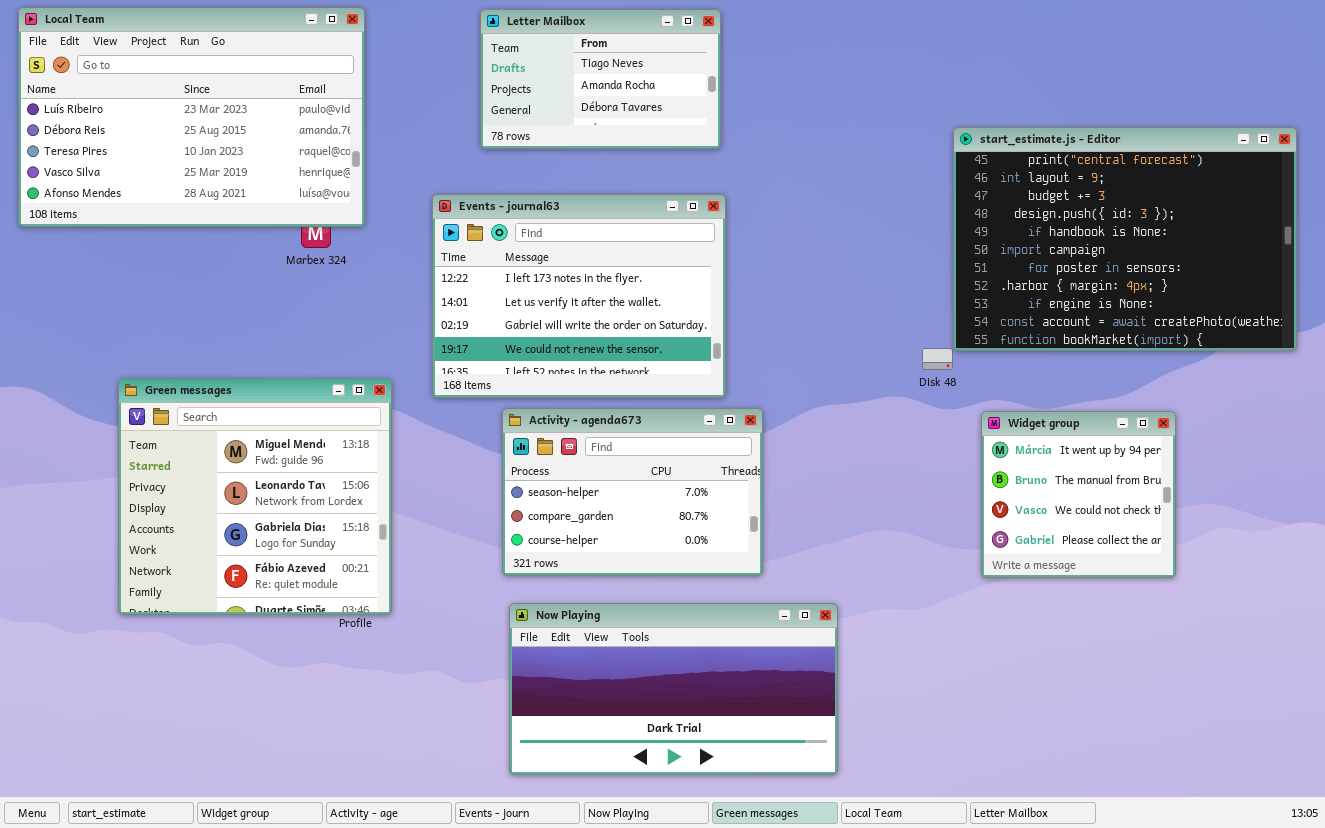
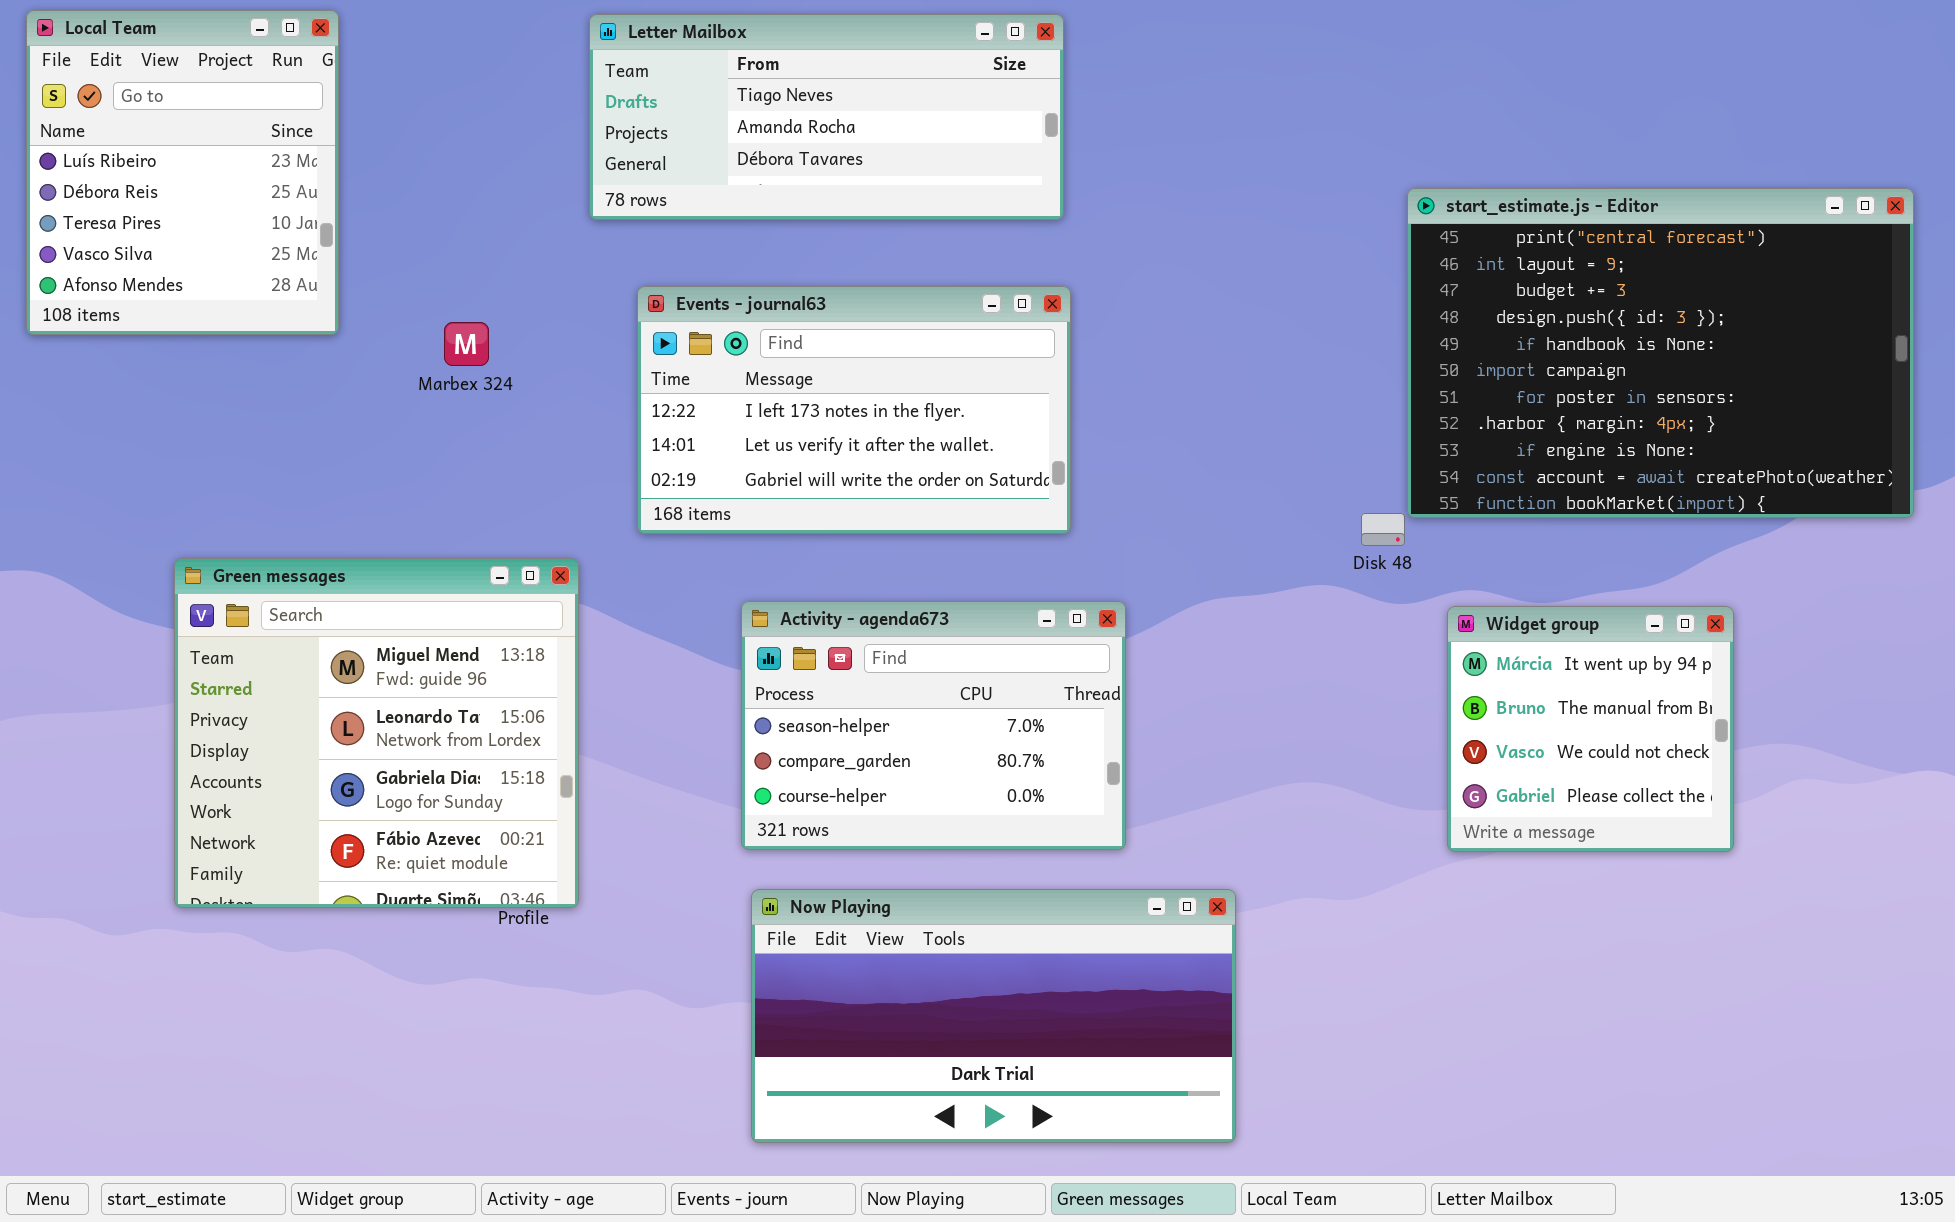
Local Team: [18,7,365,227] -> [26,10,339,335], resized
Letter Mailbox: [480,9,721,149] -> [589,14,1064,220], resized
Events - journal63: [432,194,726,398] -> [637,286,1071,534], resized

